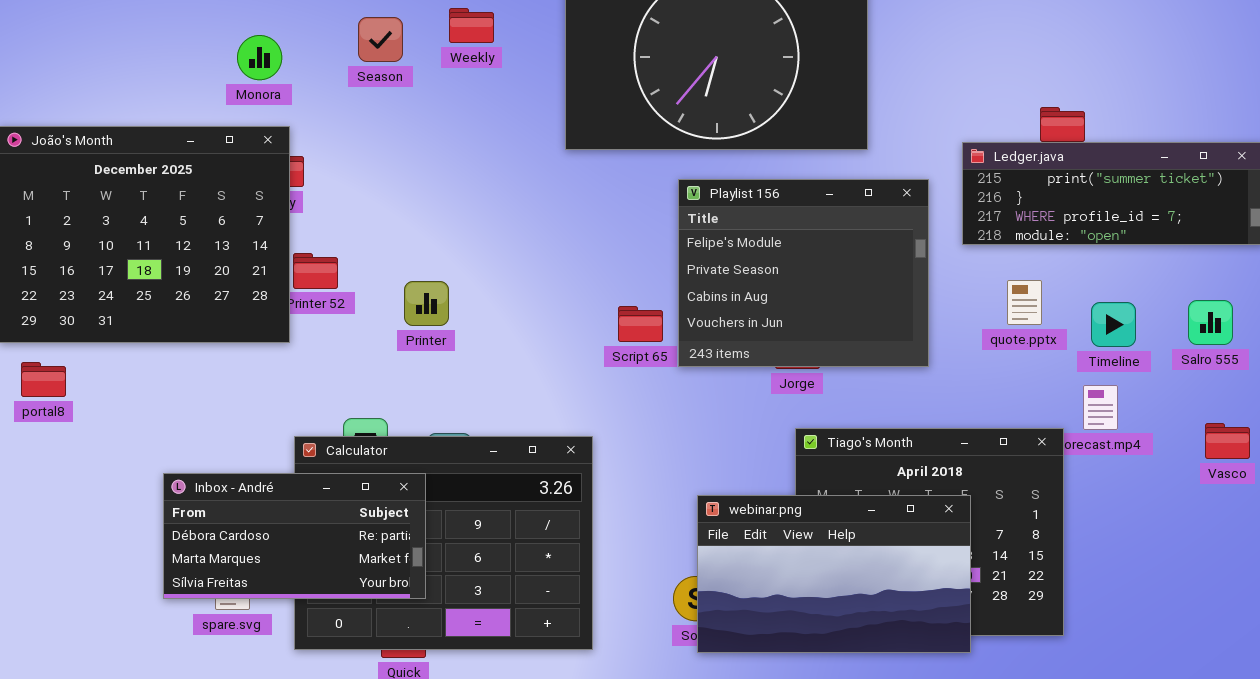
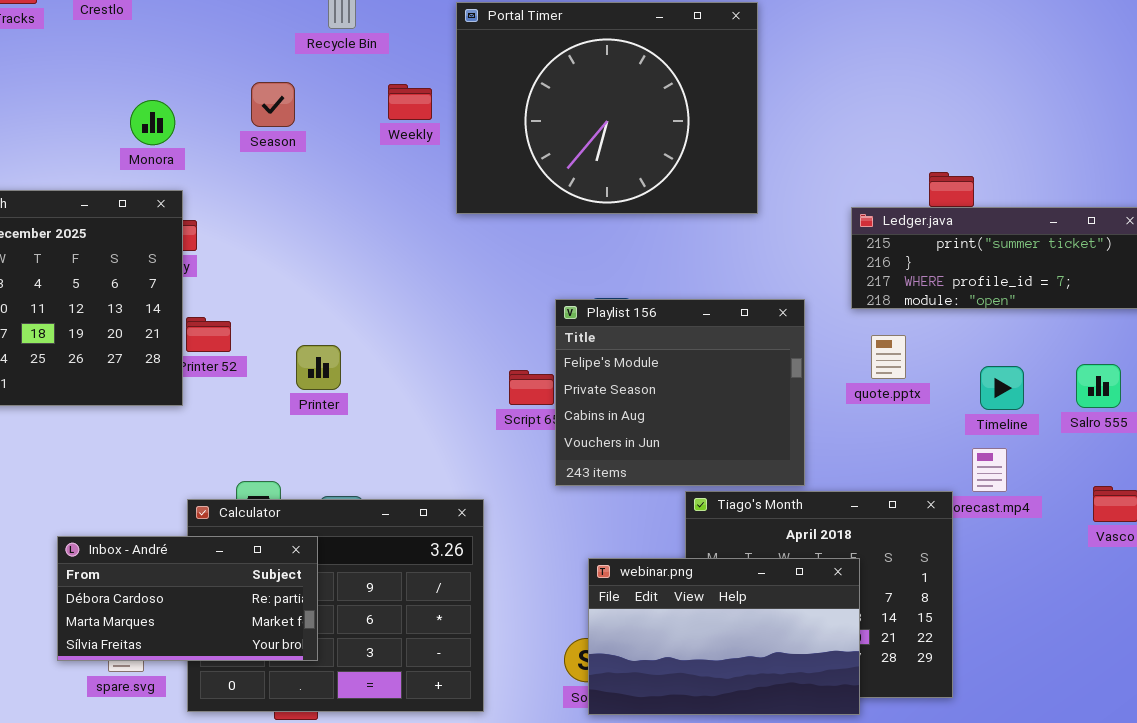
Weekly: [449,8,494,43] -> [388,84,432,120], moved
Playlist 156: [678,179,929,367] -> [555,299,805,486], moved
quote.pptx: [1007,280,1042,325] -> [871,335,906,379], moved

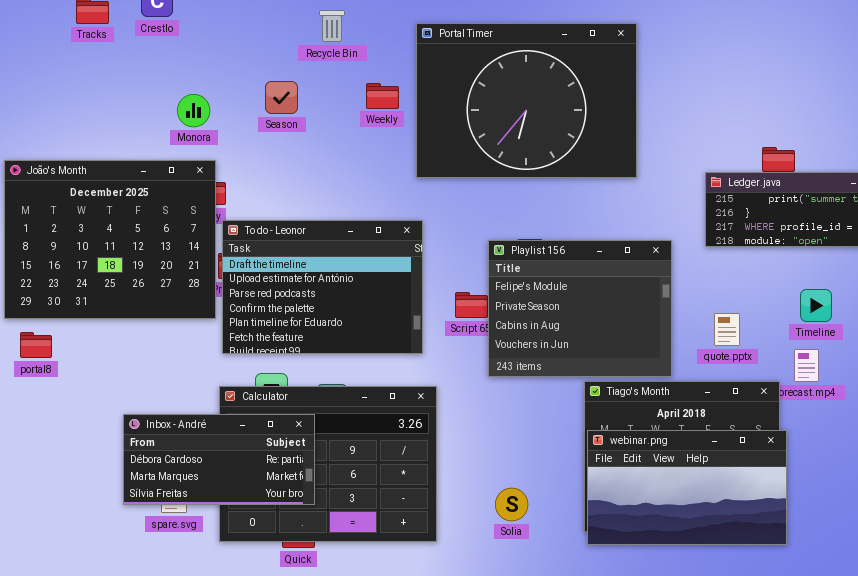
To do - Leonor: none -> [222,220,423,354], opened
quote.pptx: [871,335,906,379] -> [714,313,740,346], moved
webinar.png: [588,558,860,715] -> [587,430,787,545], moved

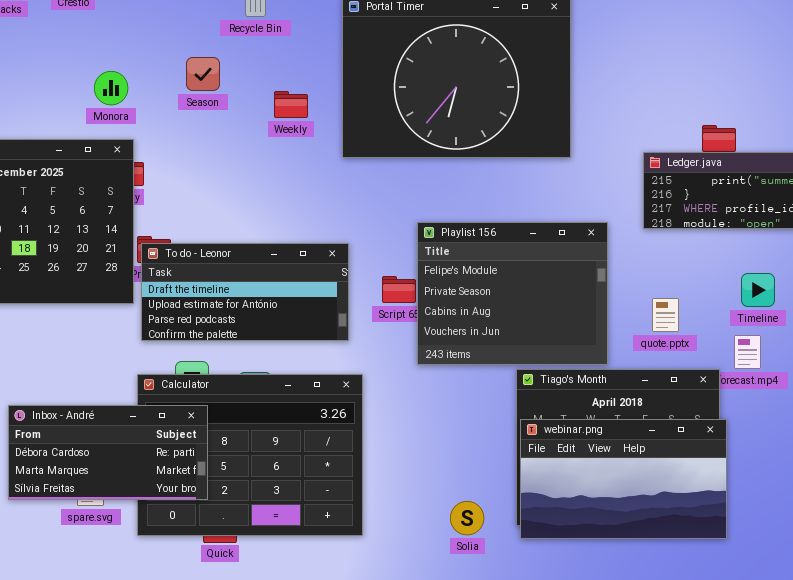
Weekly: [366,83,399,109] -> [274,91,308,118], moved
To do - Leonor: [222,220,423,354] -> [141,243,349,341], resized
Inbox - André: [123,414,315,505] -> [8,405,208,500], moved
Solia: [495,488,528,521] -> [450,501,484,535], moved

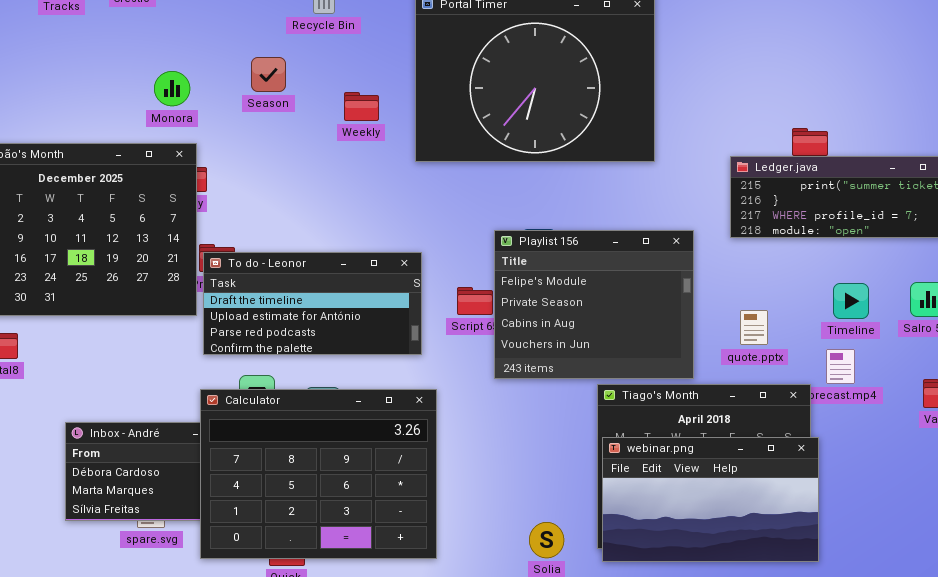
Calculator: [137,374,363,536] -> [200,389,437,559], raised

